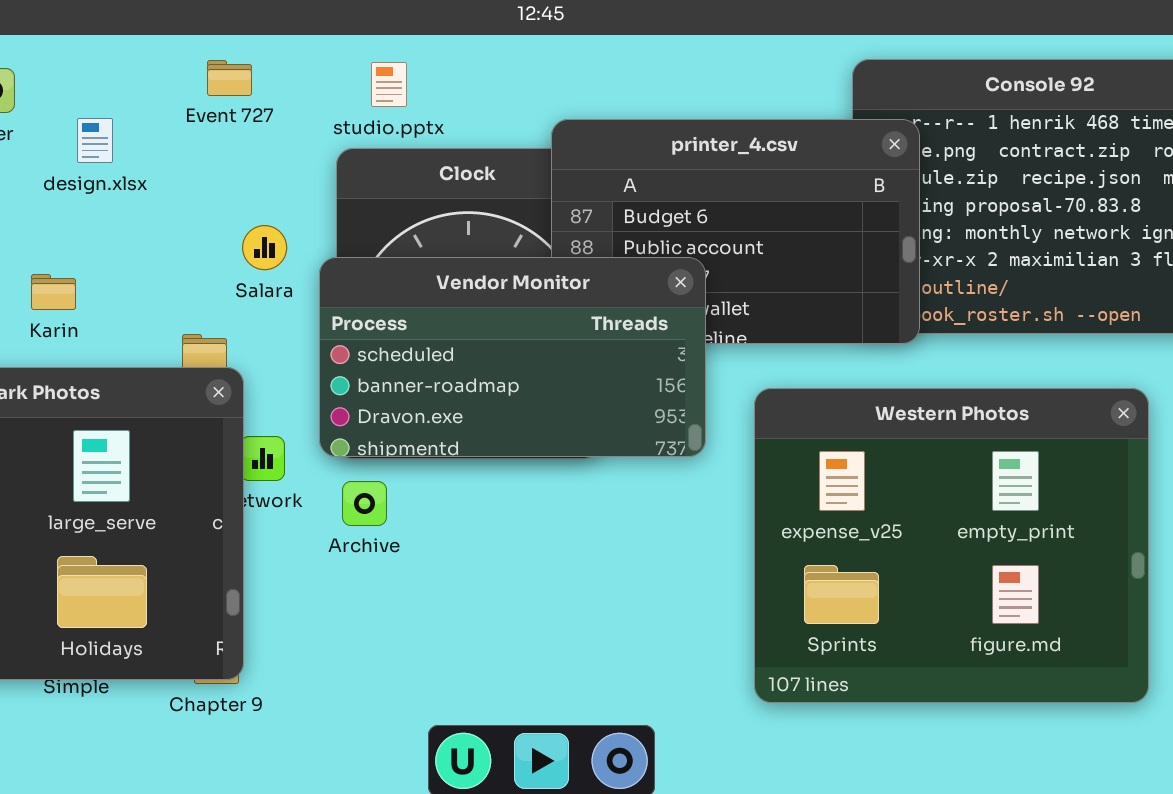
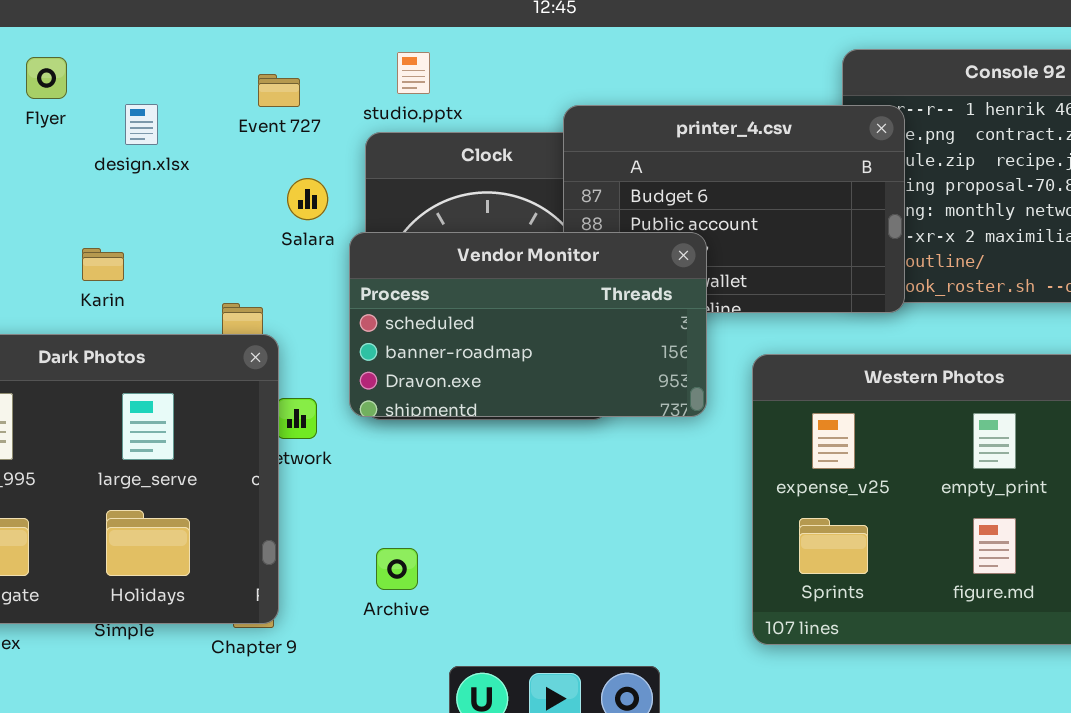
Event 727: [207,60,252,96] -> [258,74,300,107], moved
Salara: [242,225,287,270] -> [287,178,328,220], moved
Archive: [342,481,387,526] -> [376,548,418,590], moved

